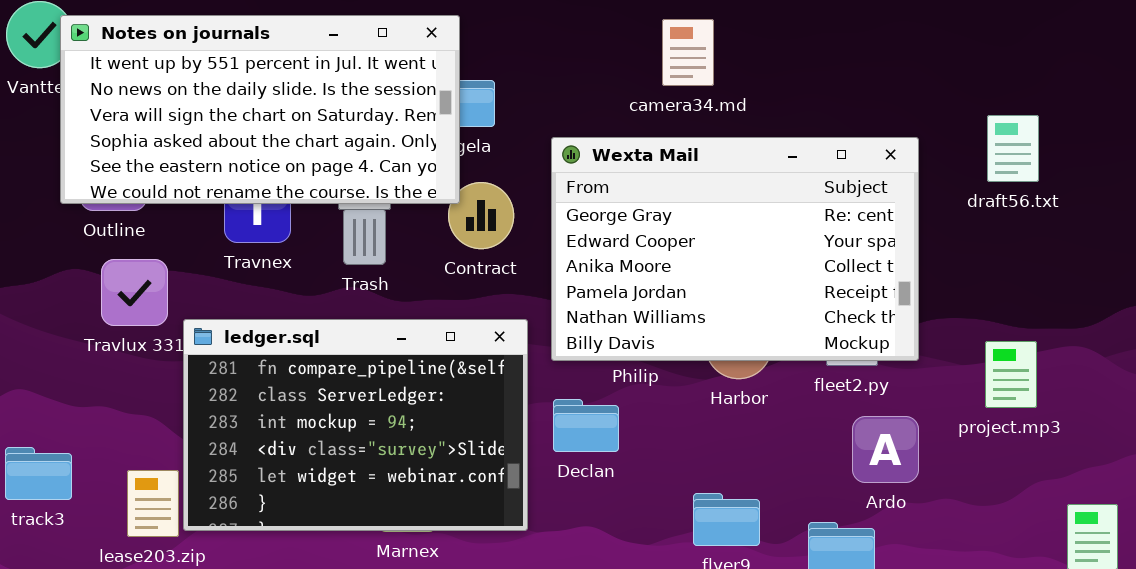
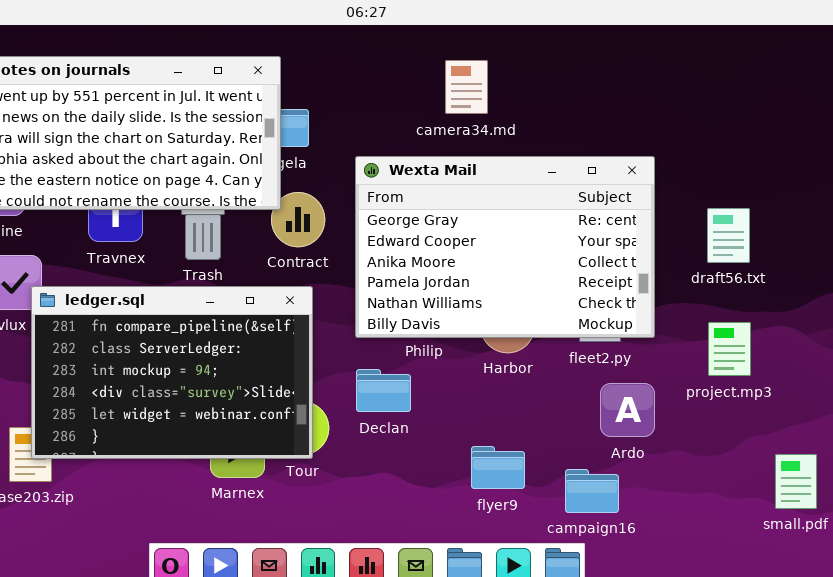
draft56.txt: [987,115,1039,182] -> [707,208,750,263], moved
ledger.sql: [183,319,528,531] -> [31,286,313,459], moved

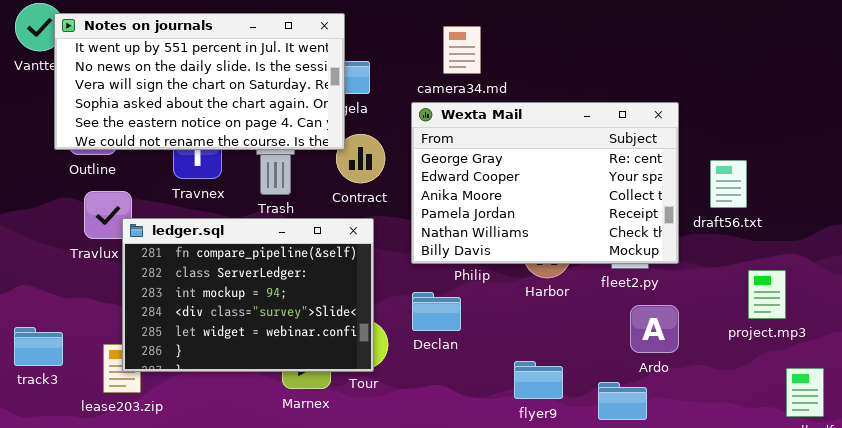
camera34.md: [445,60,488,114] -> [443,26,481,74], moved
draft56.txt: [707,208,750,263] -> [710,160,747,208], moved
project.mp3: [708,322,751,376] -> [748,270,786,319], moved

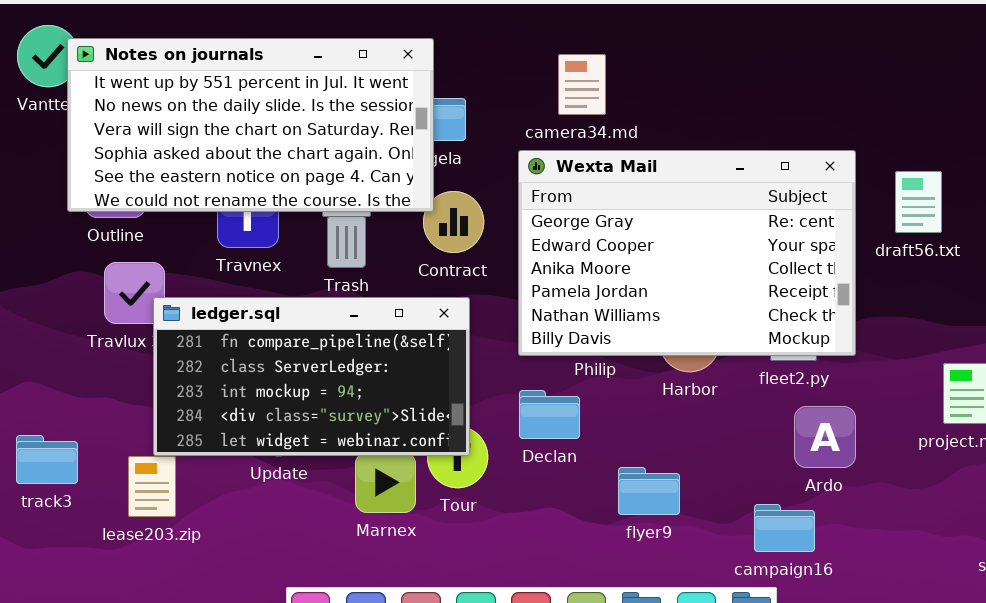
draft56.txt: [710,160,747,208] -> [895,171,942,233], moved
ledger.sql: [122,218,374,372] -> [153,297,470,456], resized
flyer9: [514,361,563,399] -> [618,467,680,515], moved

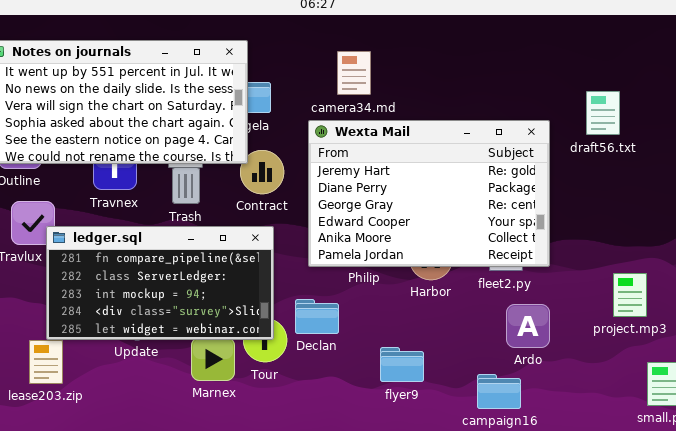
Wexta Mail: [518,150,856,356] -> [308,120,550,267], scrolled up 2 rows
draft56.txt: [895,171,942,233] -> [586,91,620,135], moved
Declan: [519,390,580,439] -> [295,299,339,334], moved

